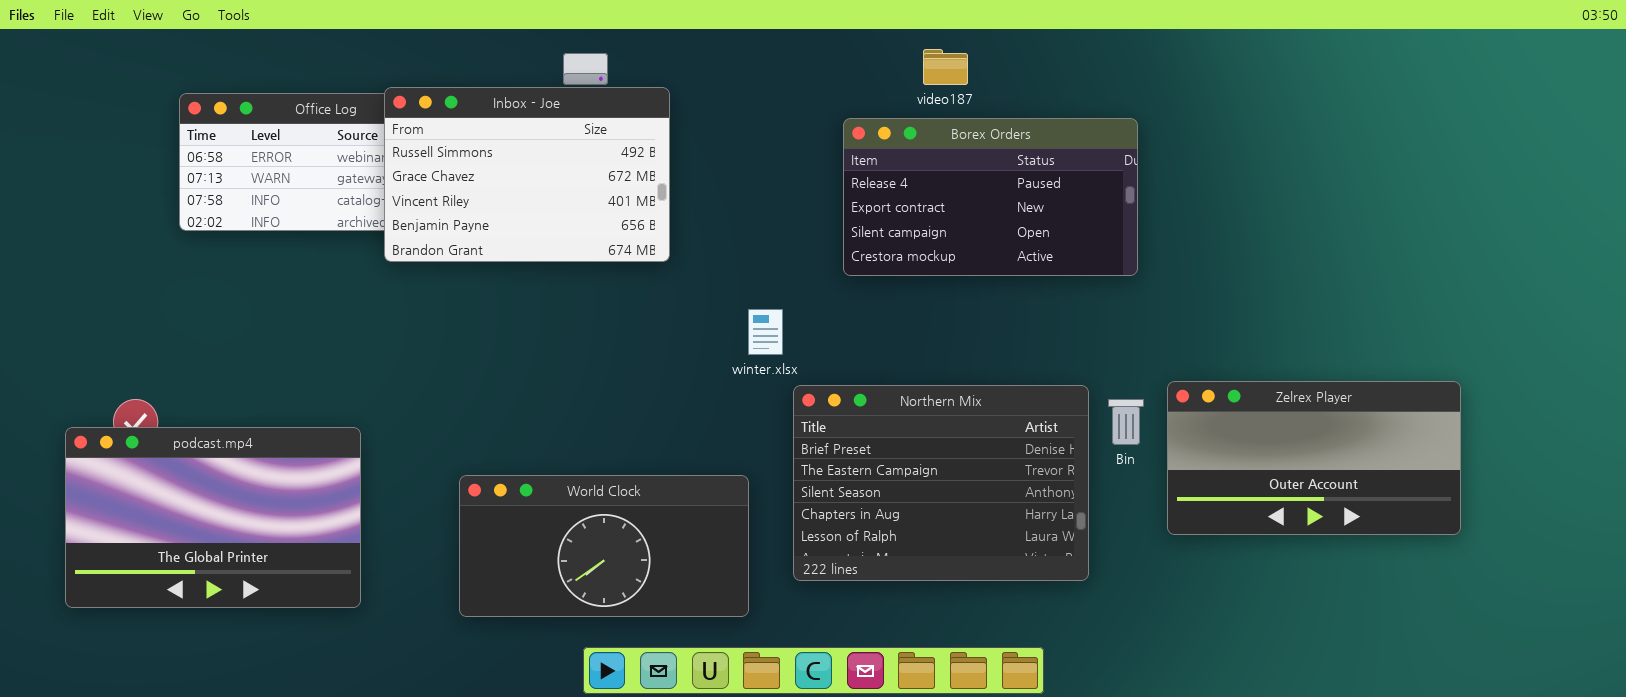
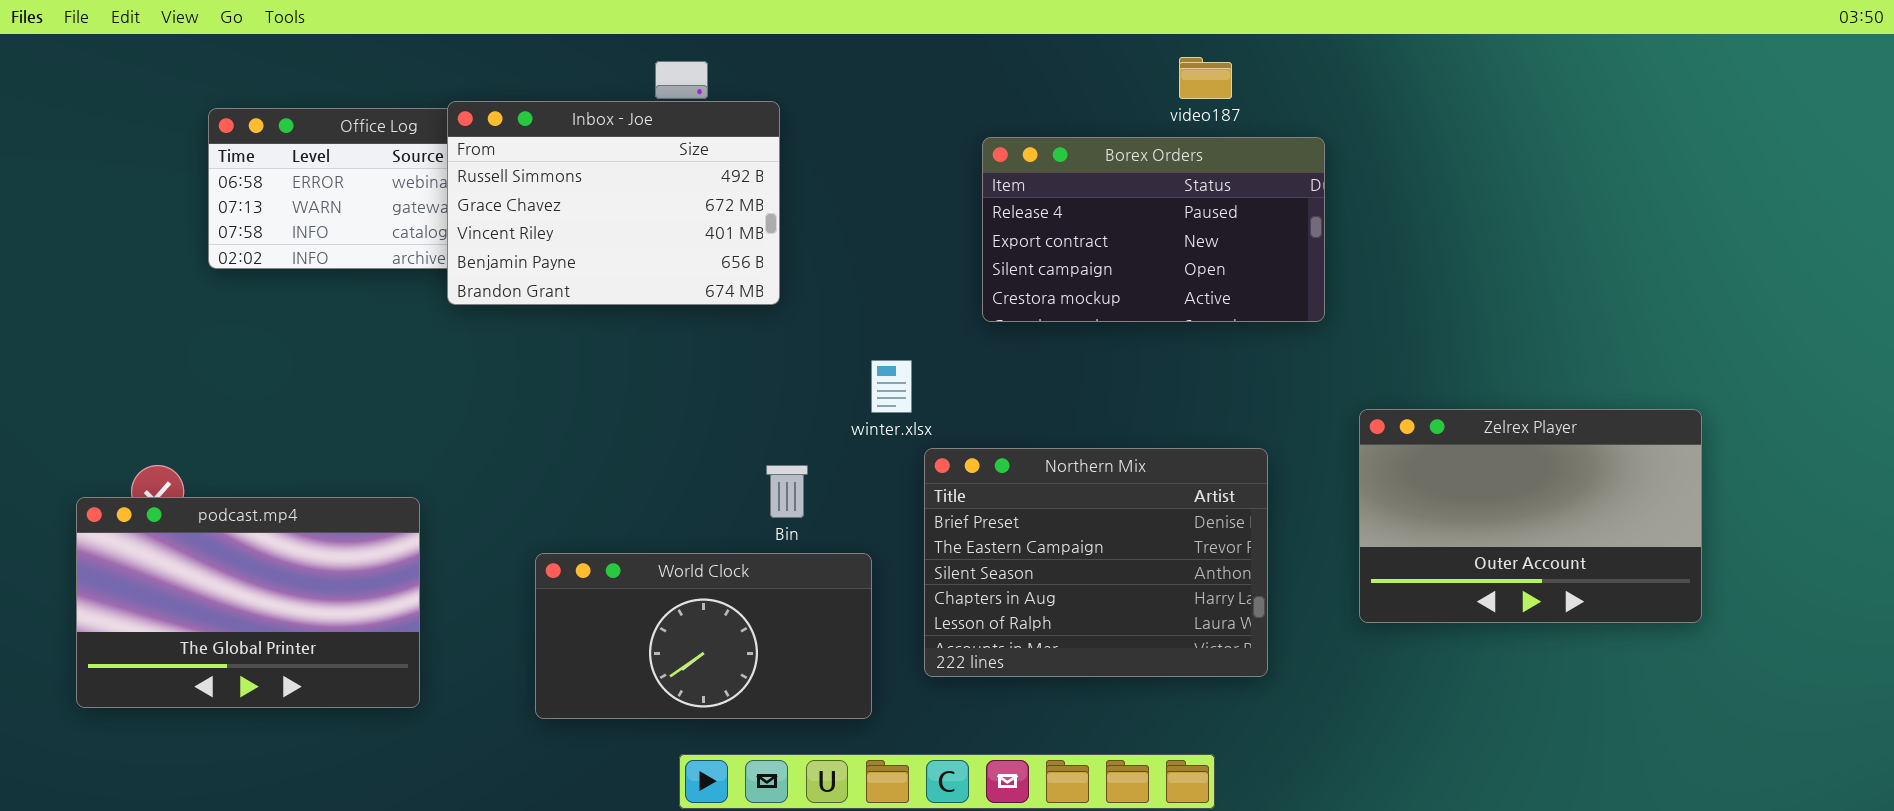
video187: [923,49,968,85] -> [1179,57,1232,99], moved
Zelrex Player: [1167,381,1461,535] -> [1359,409,1702,623], resized
Bin: [1108,399,1144,445] -> [766,465,808,518], moved

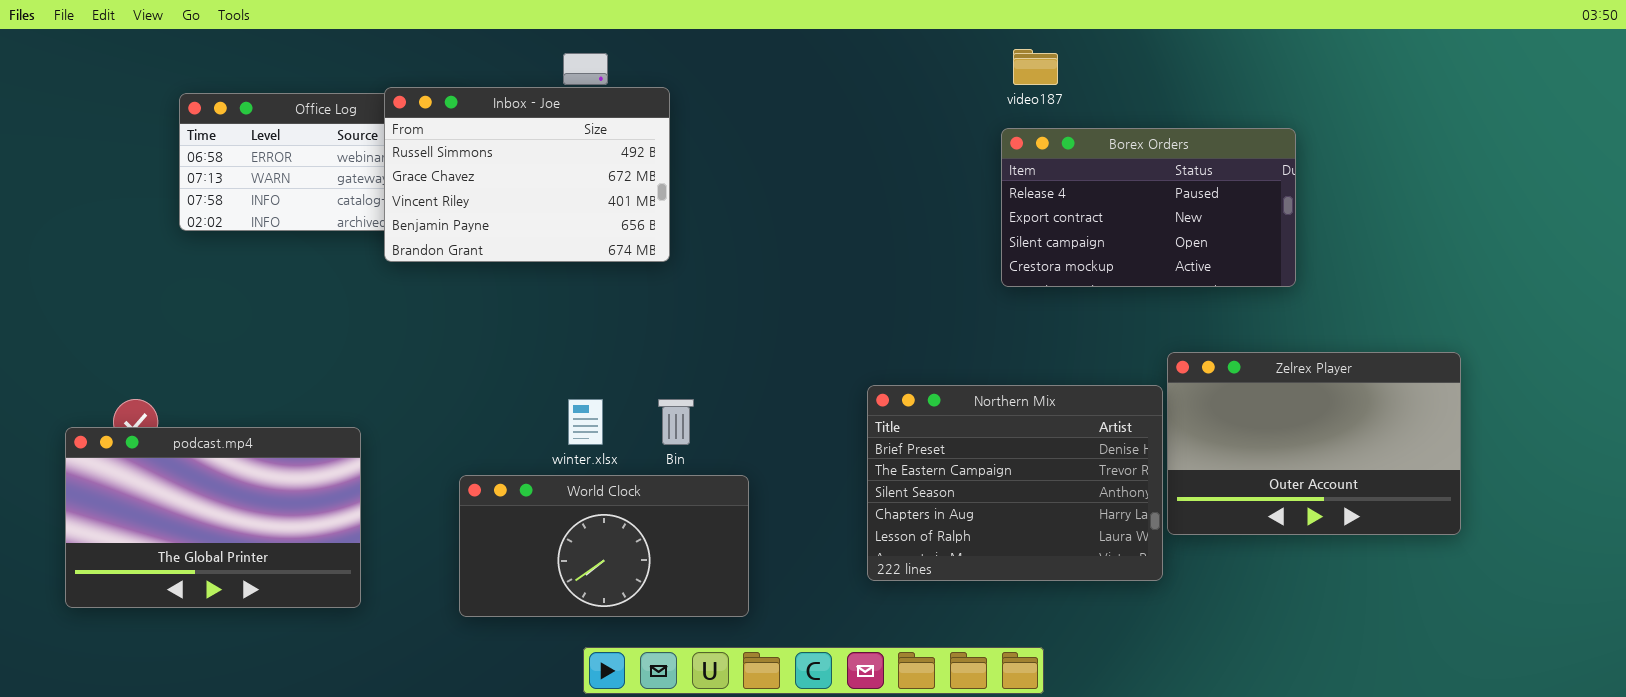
Borex Orders: [982,137,1325,322] -> [1001,128,1296,287], moved
winter.xlsx: [871,360,912,413] -> [568,399,603,445], moved
Northern Mix: [924,448,1268,677] -> [867,385,1163,581], moved

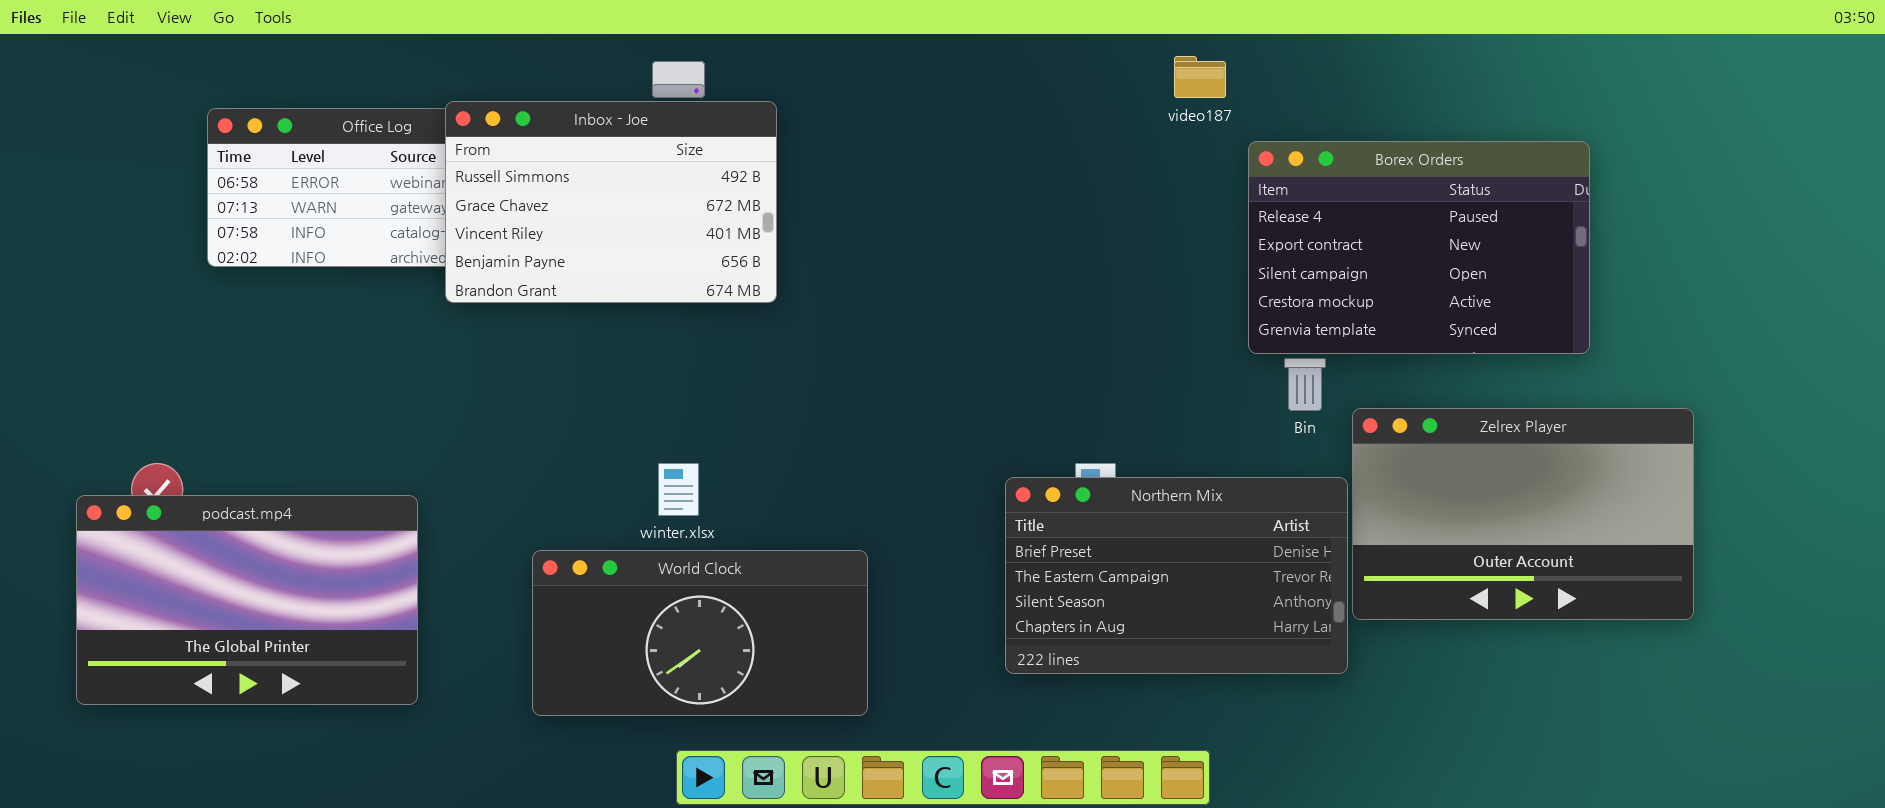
Borex Orders: [1001,128,1296,287] -> [1248,141,1590,354], moved, resized
Northern Mix: [867,385,1163,581] -> [1005,477,1348,674], resized
Bin: [658,399,694,445] -> [1284,358,1326,411], moved

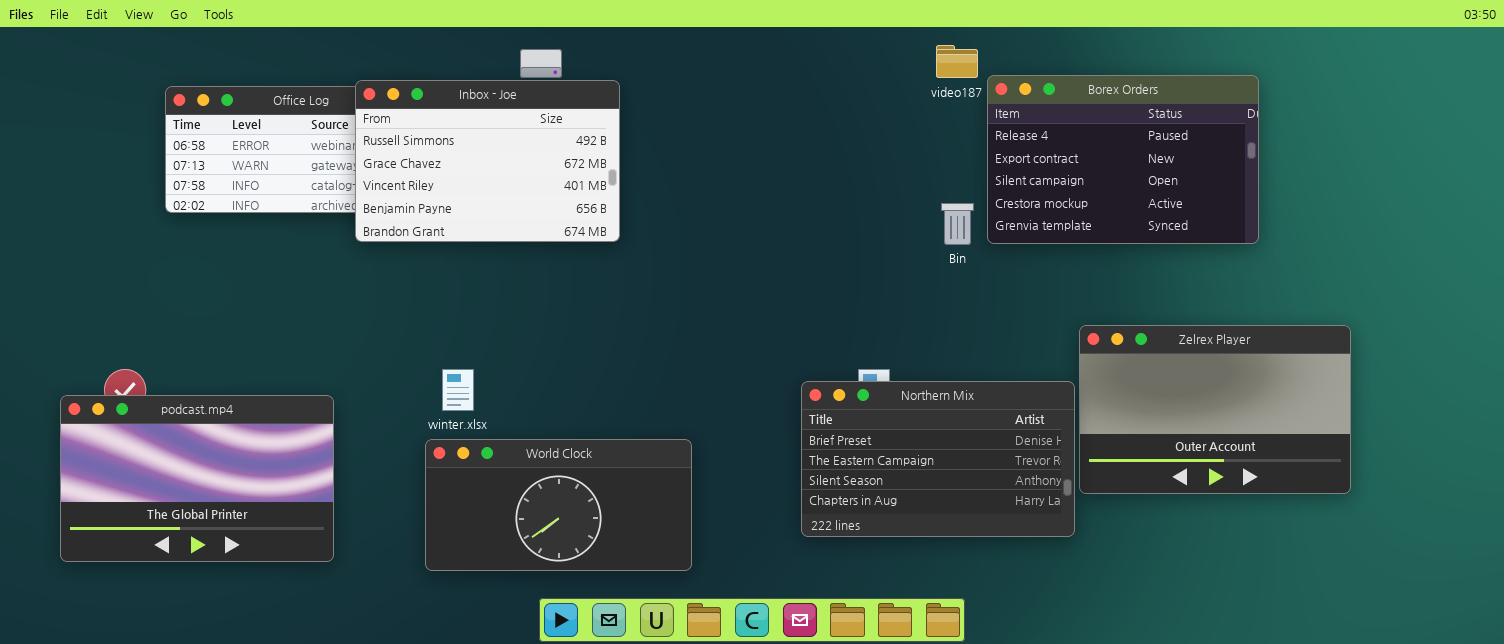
Borex Orders: [1248,141,1590,354] -> [987,75,1259,244], moved
Bin: [1284,358,1326,411] -> [941,203,974,245], moved
winter.xlsx: [658,463,699,516] -> [442,369,474,411], moved

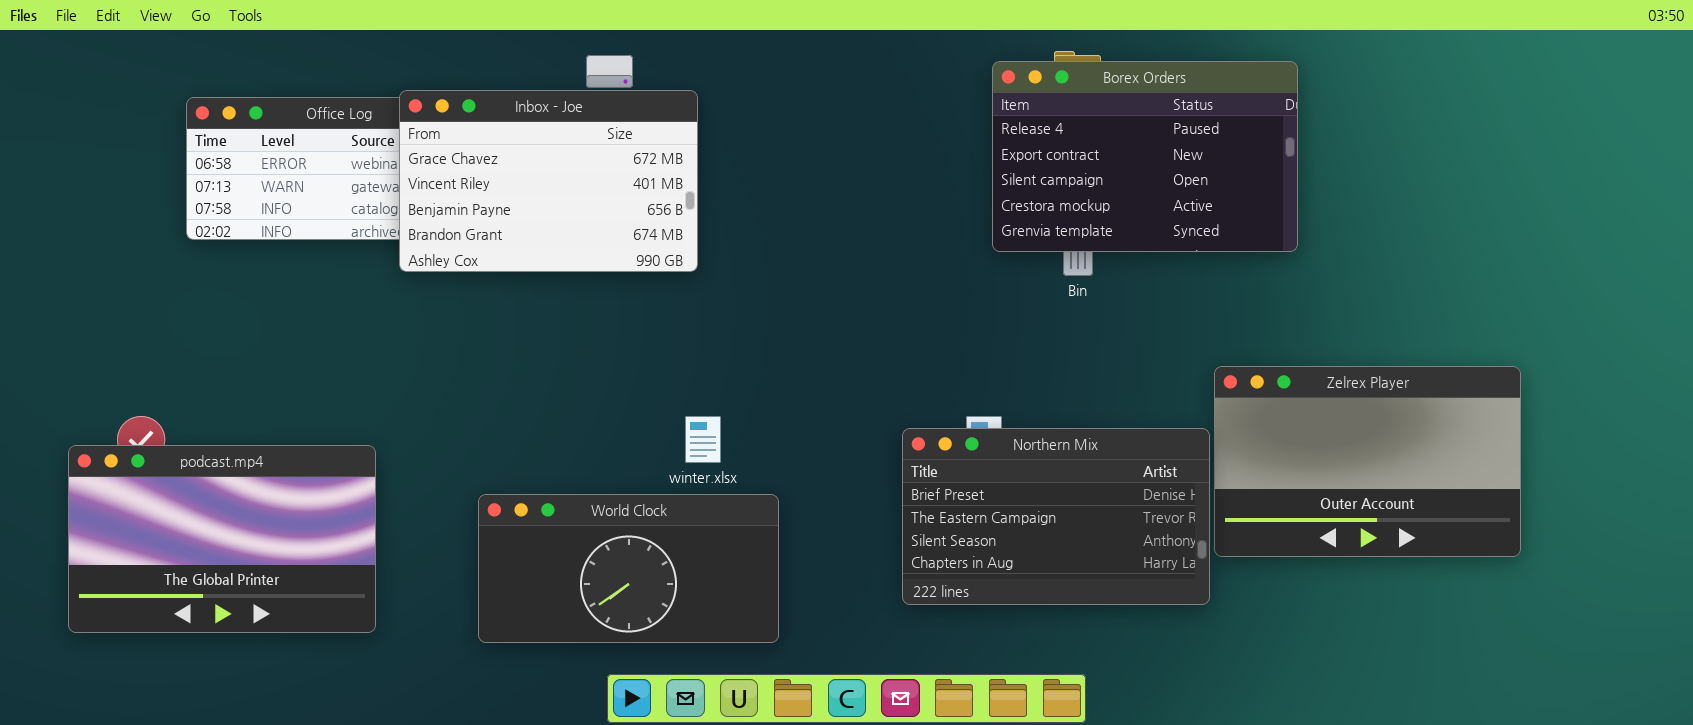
Borex Orders: [987,75,1259,244] -> [992,61,1298,252], moved
Inbox - Joe: [355,80,620,242] -> [399,90,698,272], scrolled down 1 row
winter.xlsx: [442,369,474,411] -> [685,416,721,463], moved

